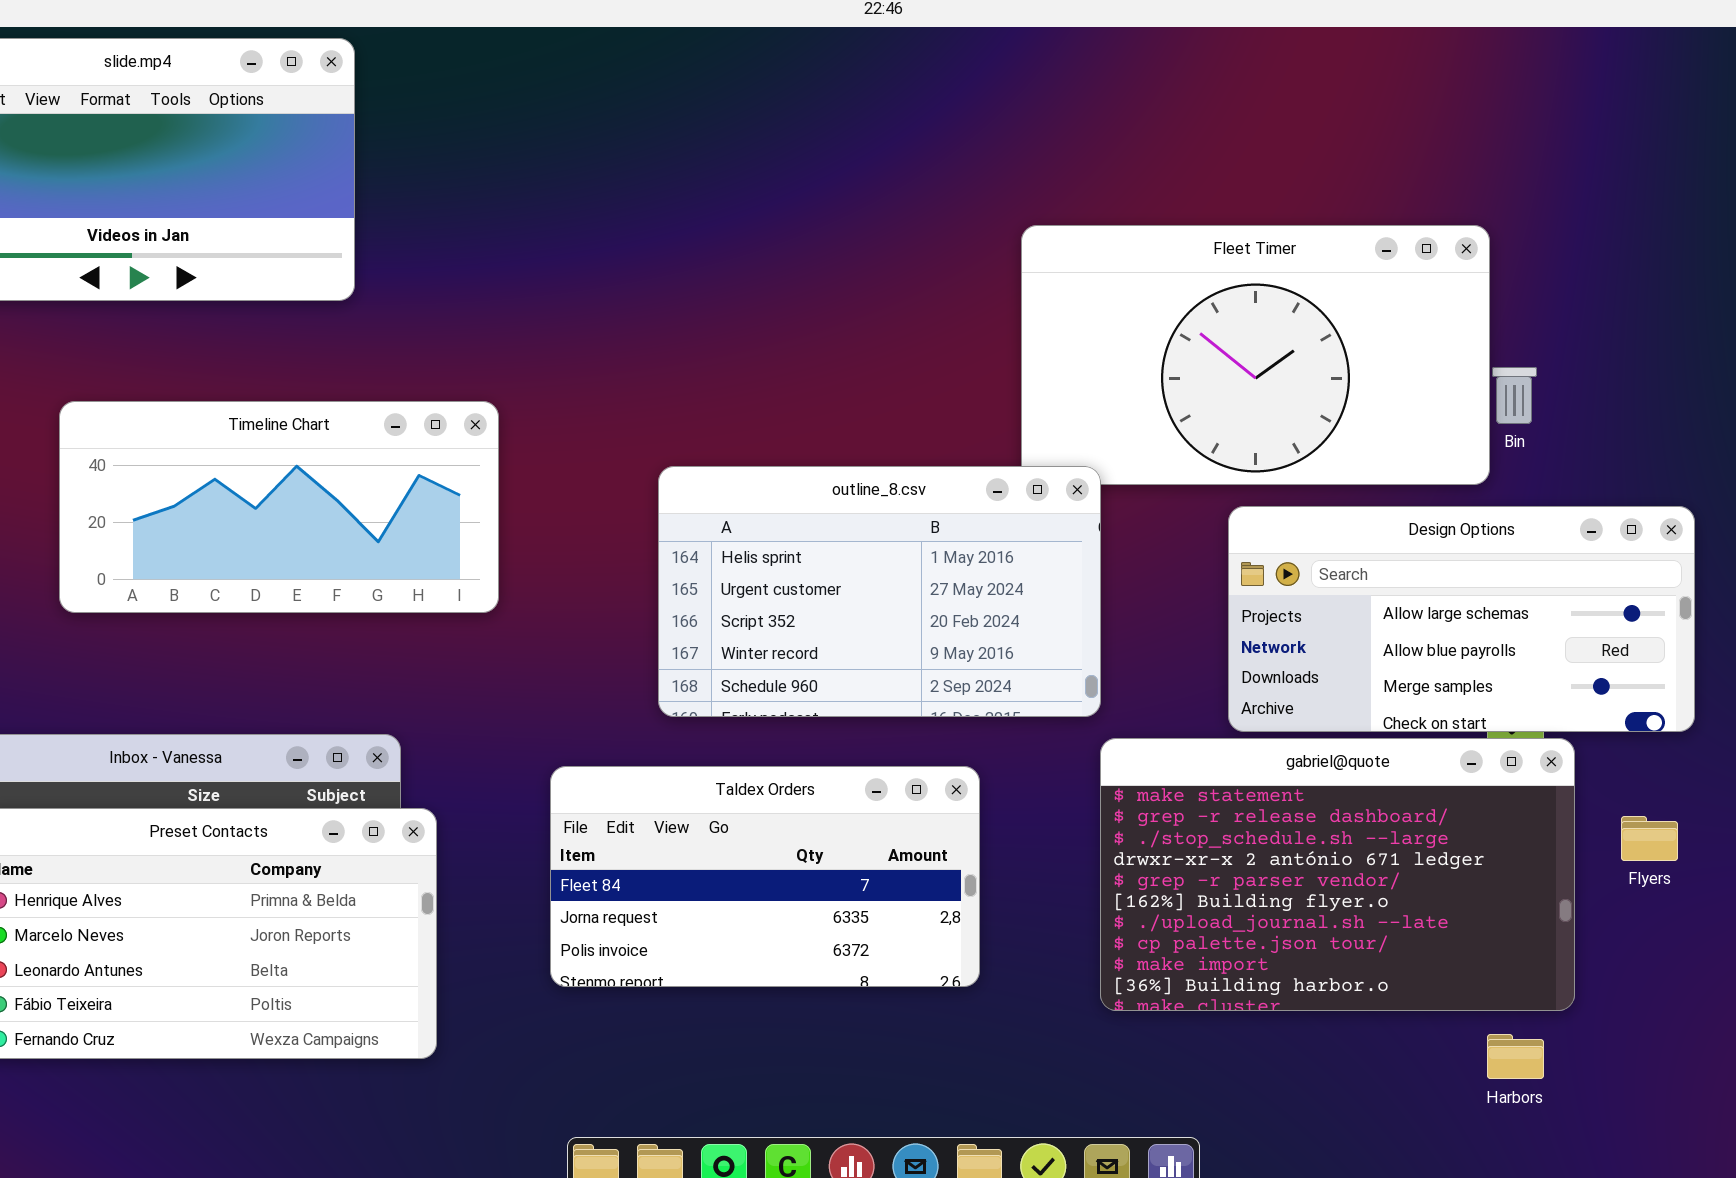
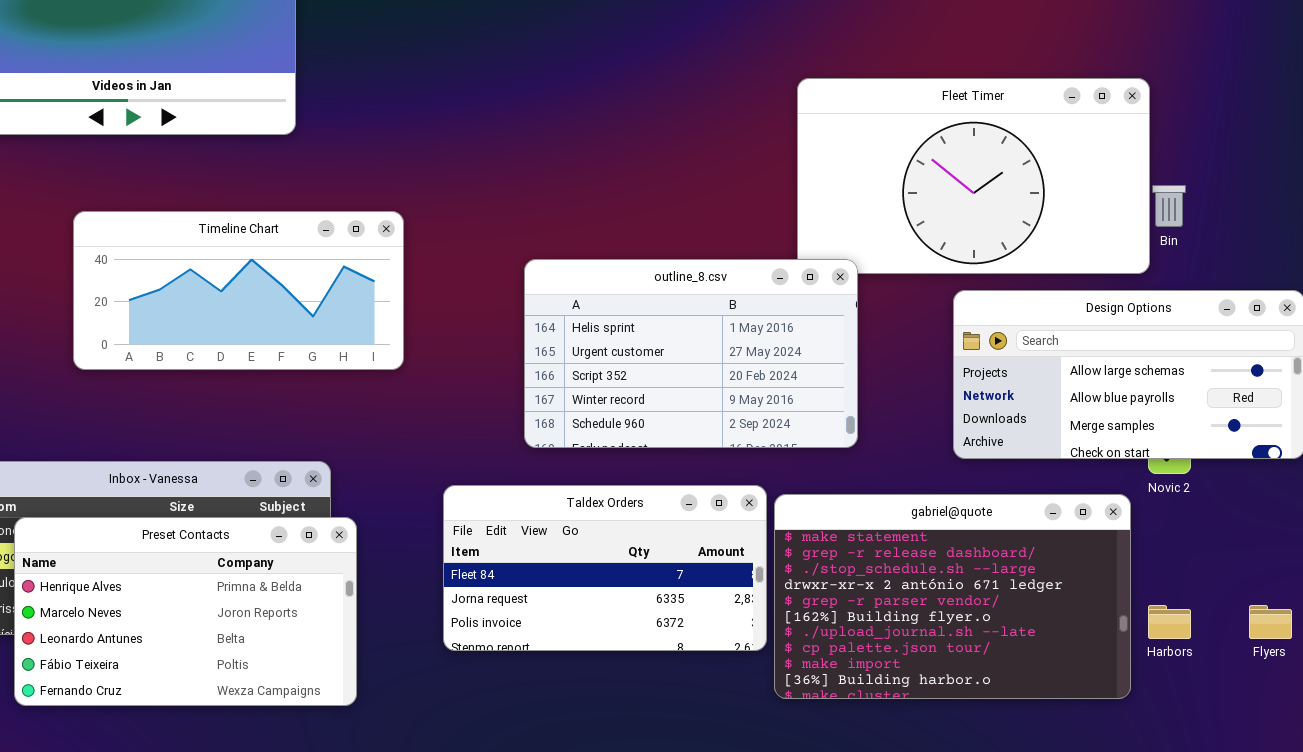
gabriel@quote: [1100,738,1575,1011] -> [774,494,1131,699], moved
Flyers: [1621,816,1678,861] -> [1249,605,1292,639], moved
Harbors: [1487,1034,1544,1079] -> [1148,605,1191,639], moved

